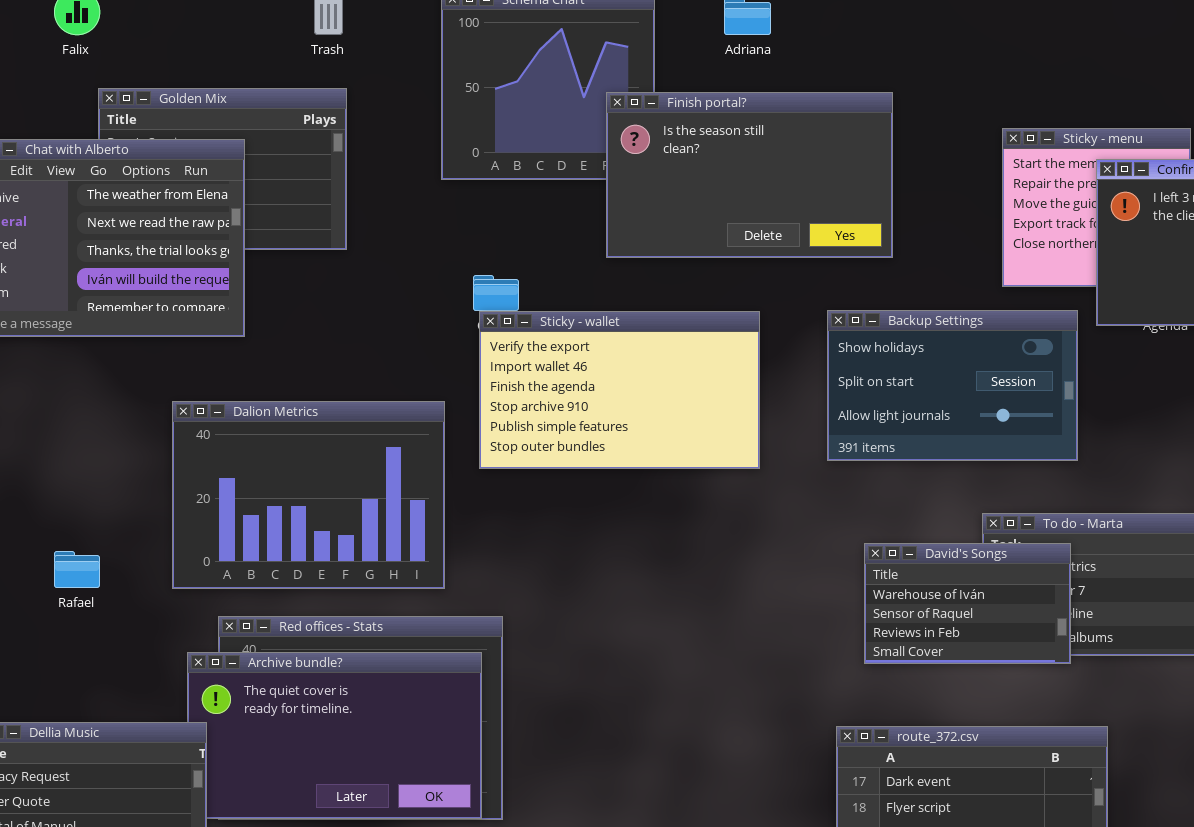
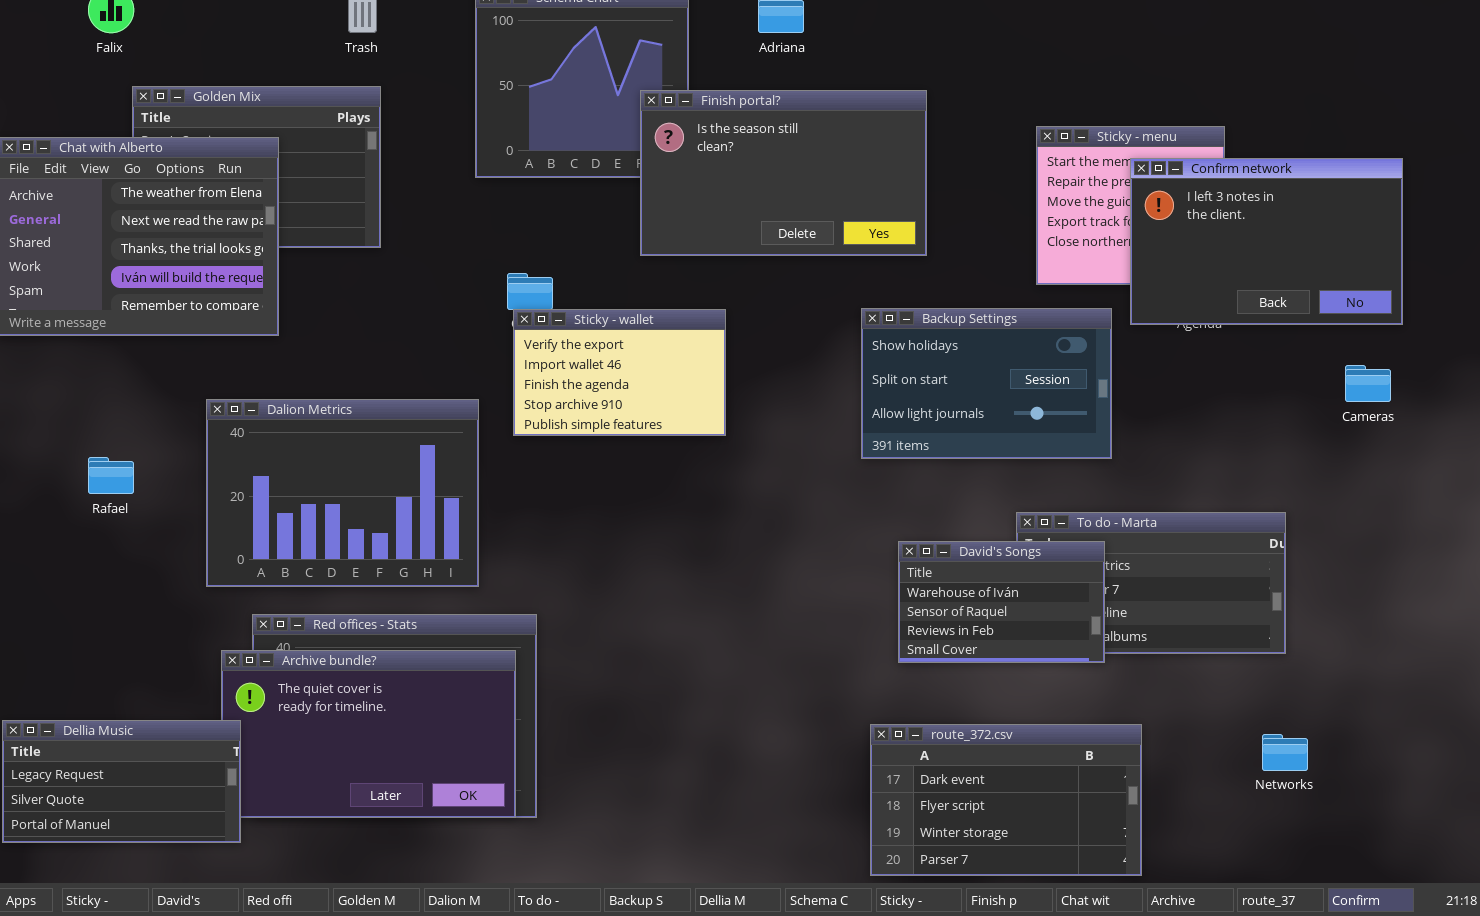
Sticky - wallet: [479,311,760,469] -> [513,309,726,436], resized
Rafael: [54,551,100,588] -> [88,457,134,494], moved

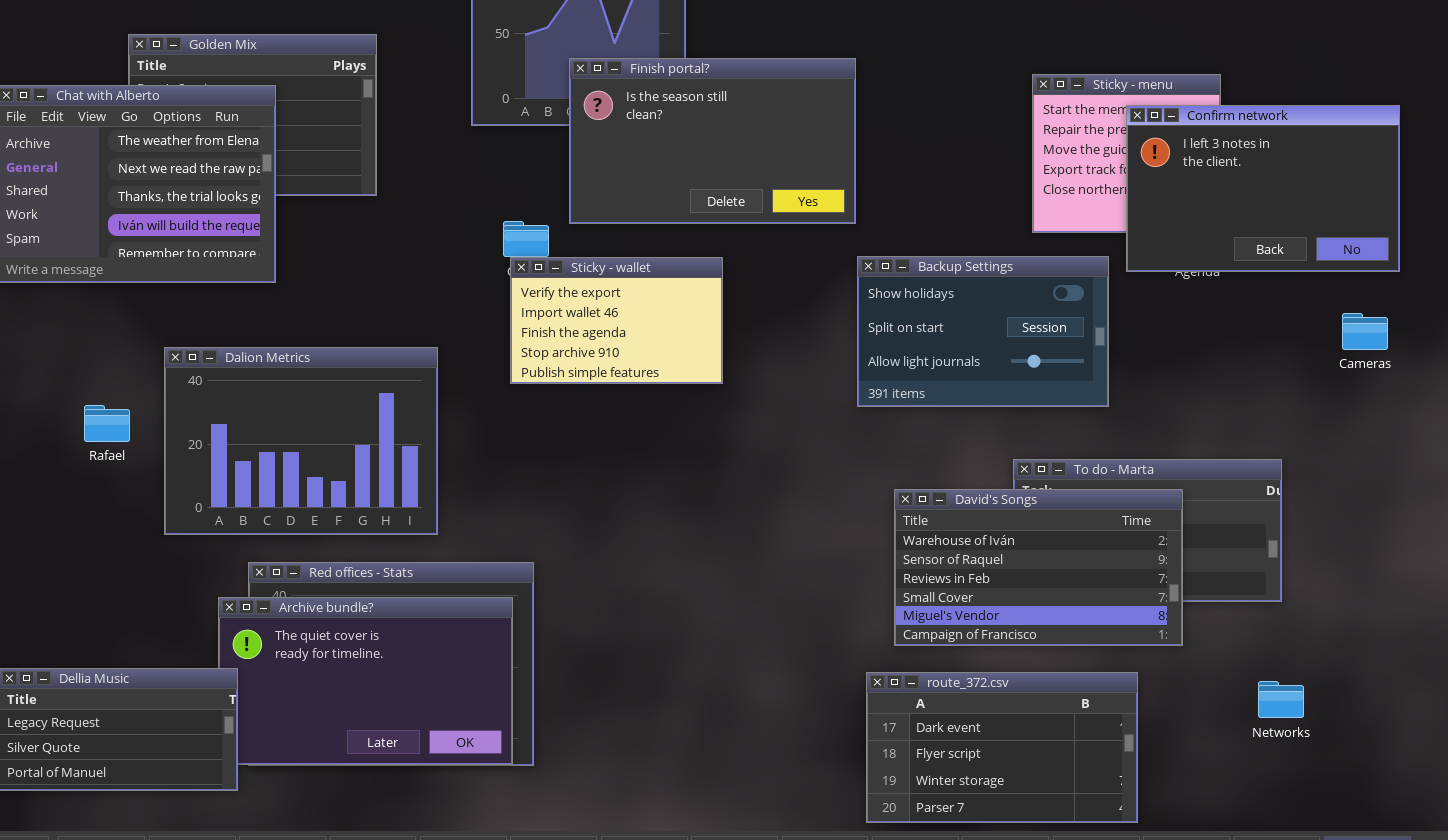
Finish portal?: [640,90,927,256] -> [569,58,856,224], moved
Dalion Metrics: [206,399,479,587] -> [164,347,438,535], moved
David's Songs: [898,541,1105,663] -> [894,489,1183,646], resized

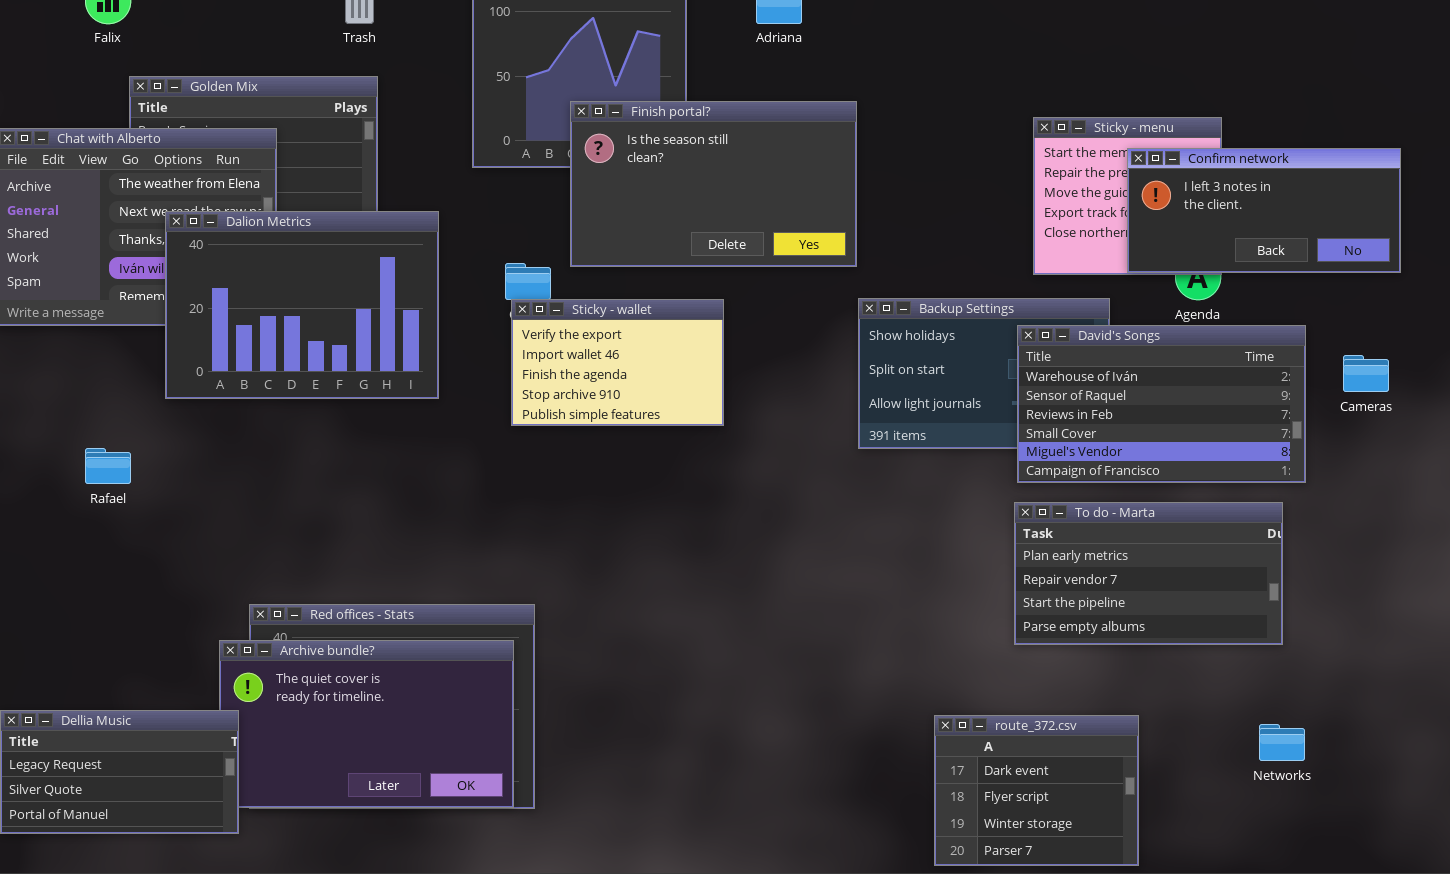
Confirm network: [1126,105,1400,272] -> [1127,148,1401,273], resized
Dalion Metrics: [164,347,438,535] -> [165,211,439,399], moved
David's Songs: [894,489,1183,646] -> [1017,325,1306,483], moved
route_372.csv: [866,672,1138,823] -> [934,715,1139,866], resized

